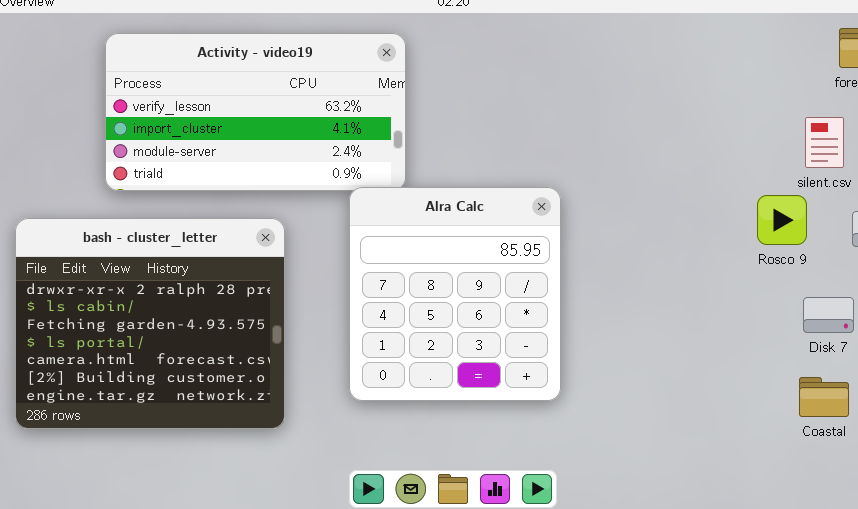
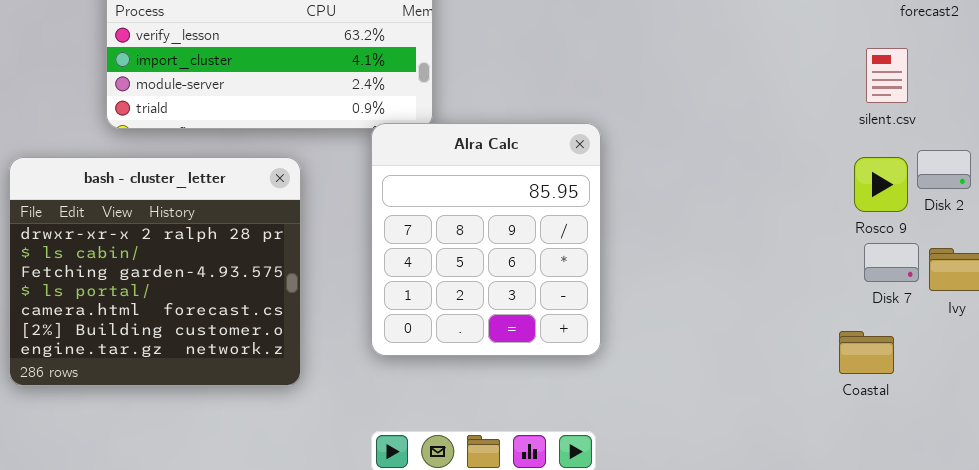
Rosco 9: [757,195,807,245] -> [854,157,908,212], moved
Coastal: [799,377,849,417] -> [839,331,894,374], moved

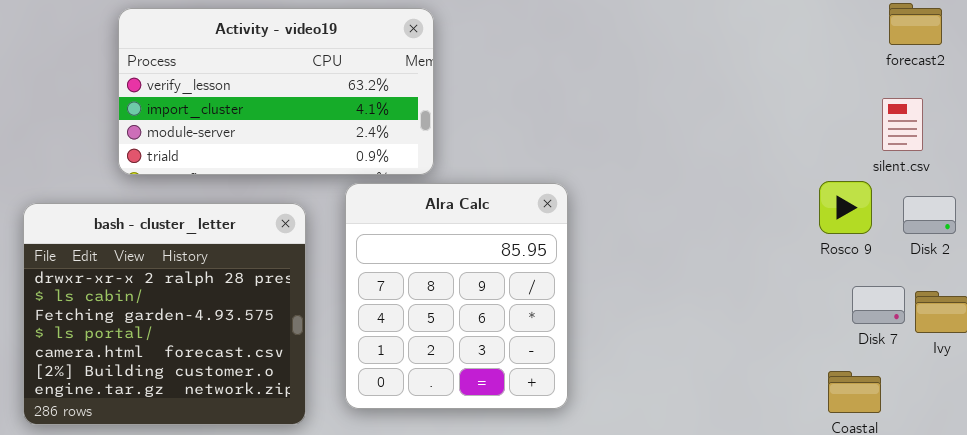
silent.csv: [866,48,908,103] -> [882,98,923,151], moved
Alra Calc: [371,123,601,356] -> [345,183,568,409], moved
Rosco 9: [854,157,908,212] -> [819,181,872,234], moved

